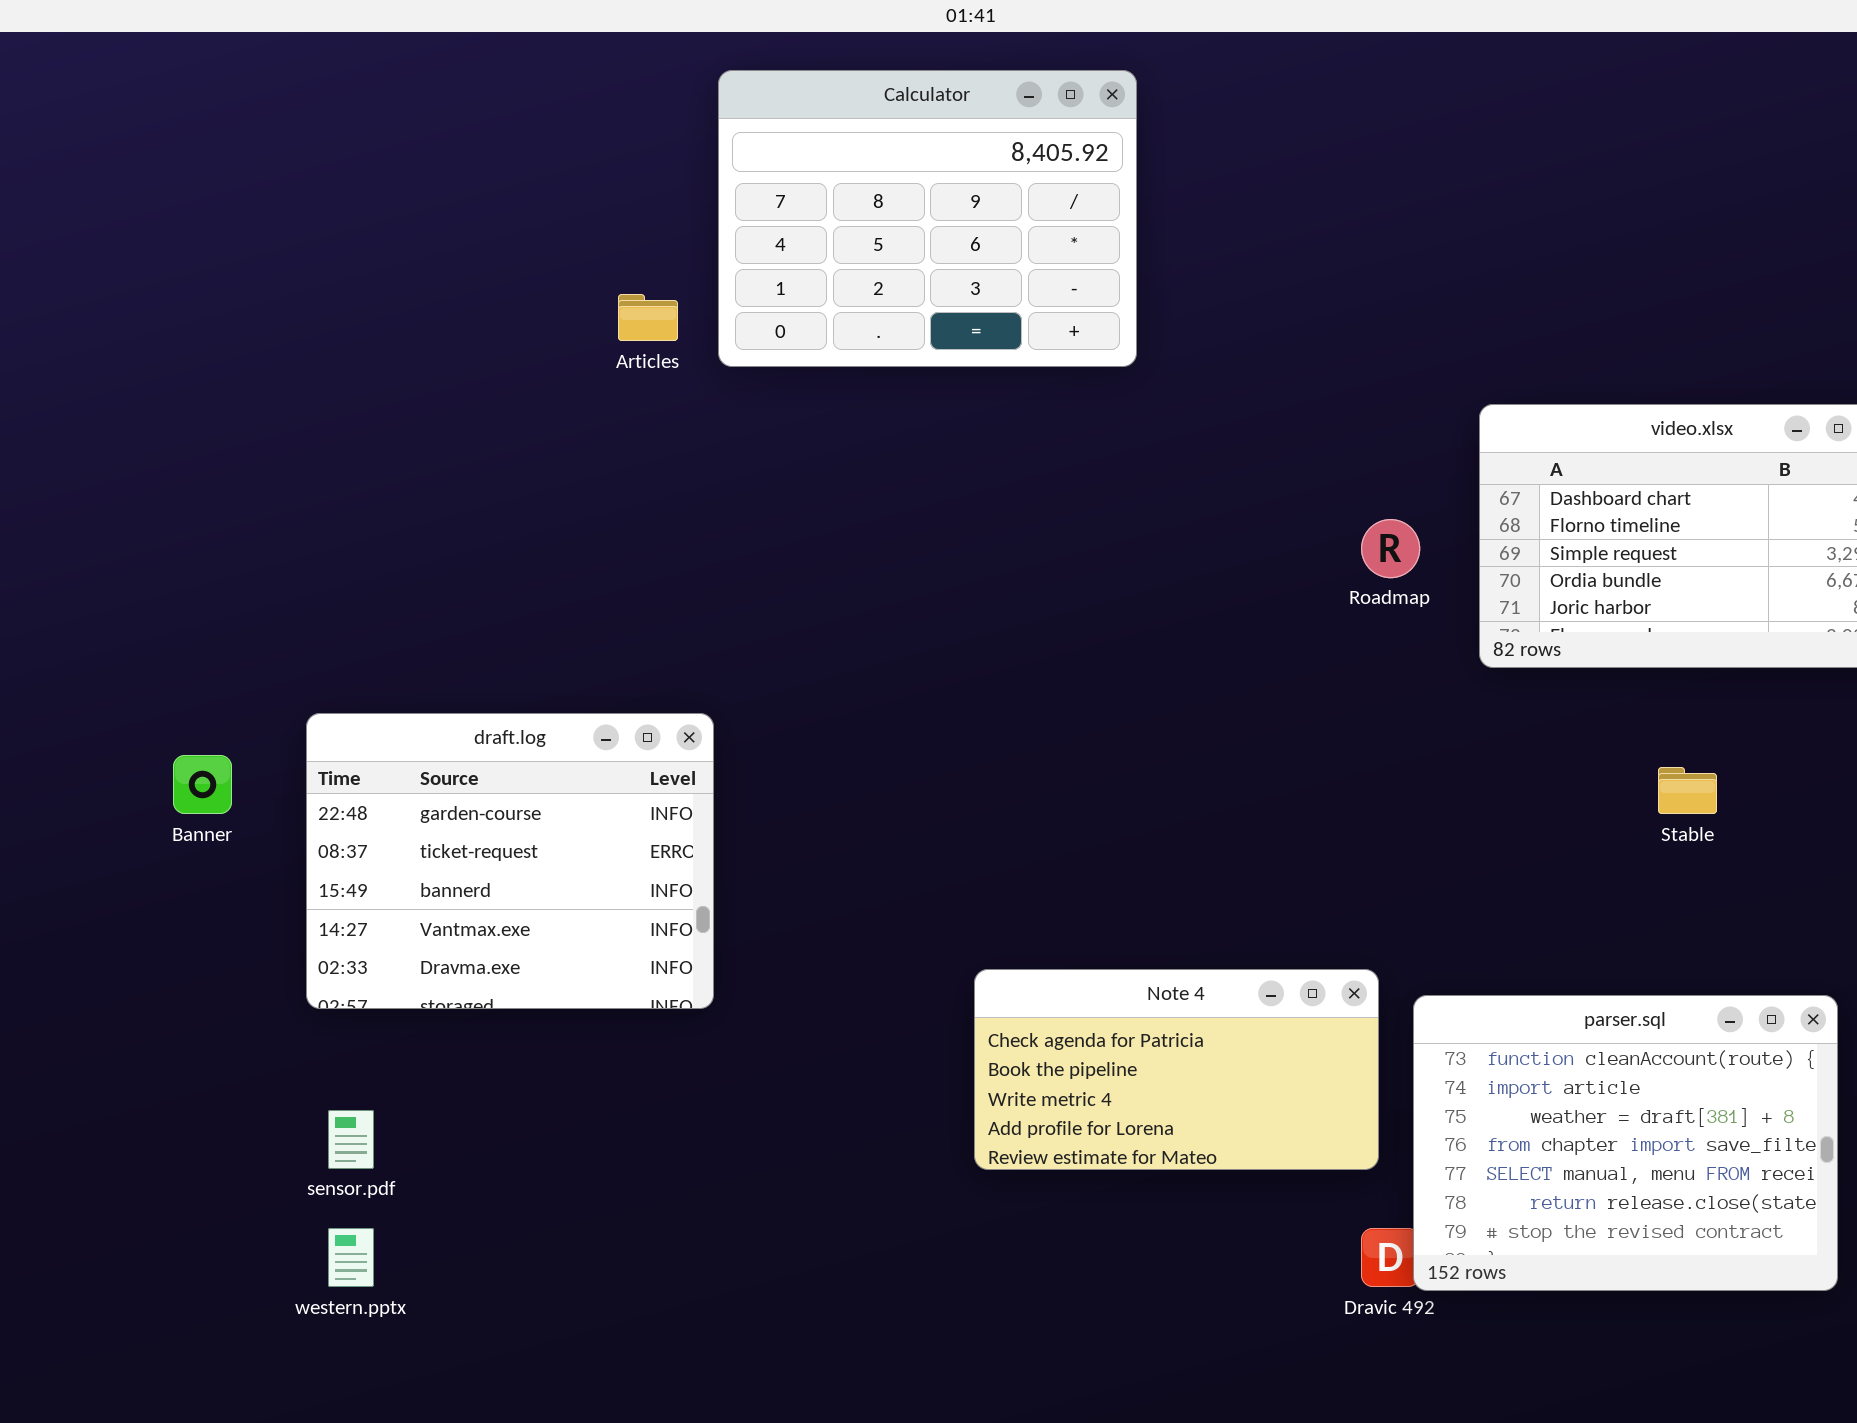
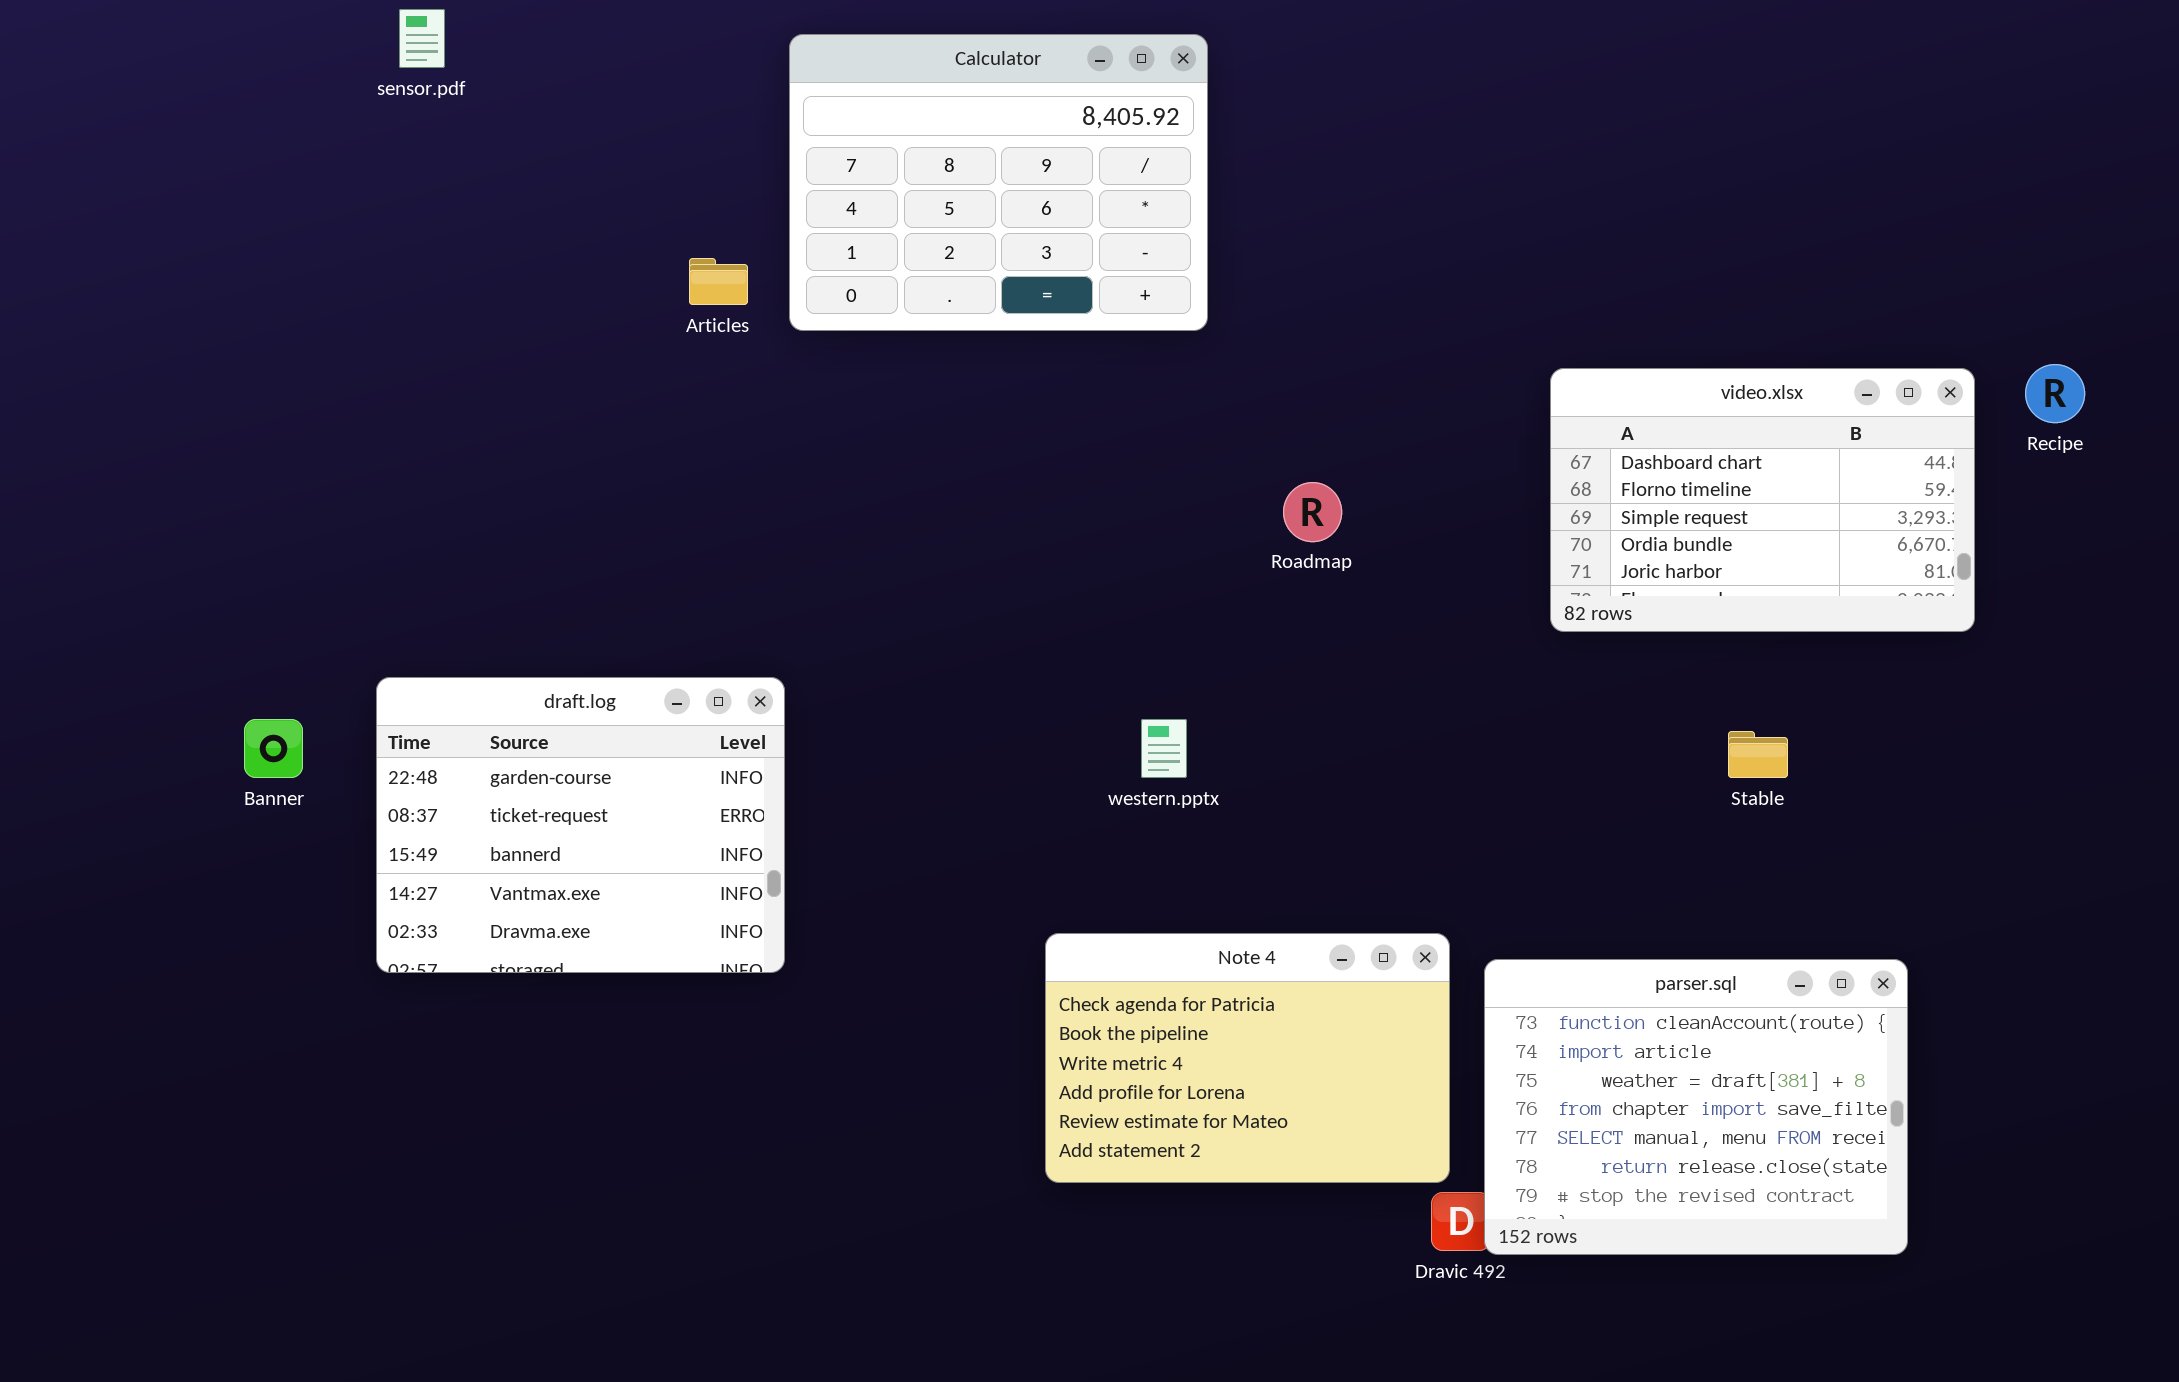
Roadmap: [1361,519,1420,578] -> [1283,482,1342,542], moved
Note 4: [974,969,1379,1170] -> [1045,933,1450,1183], resized
sensor.pdf: [328,1110,374,1169] -> [399,9,445,68], moved
western.pptx: [328,1228,374,1287] -> [1141,719,1187,778], moved

